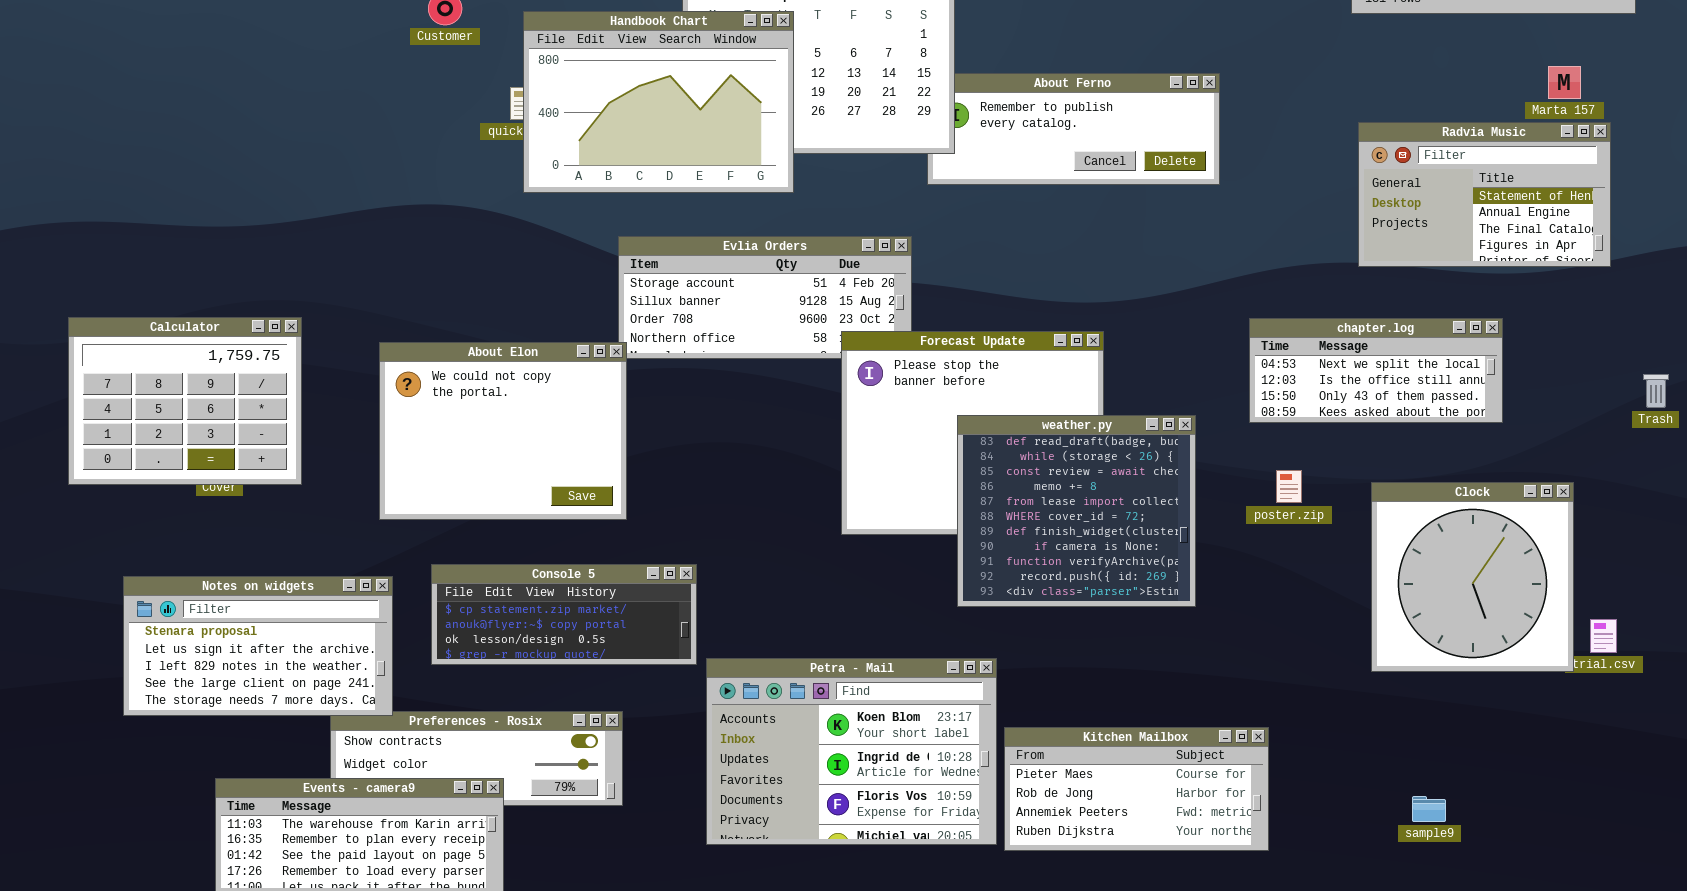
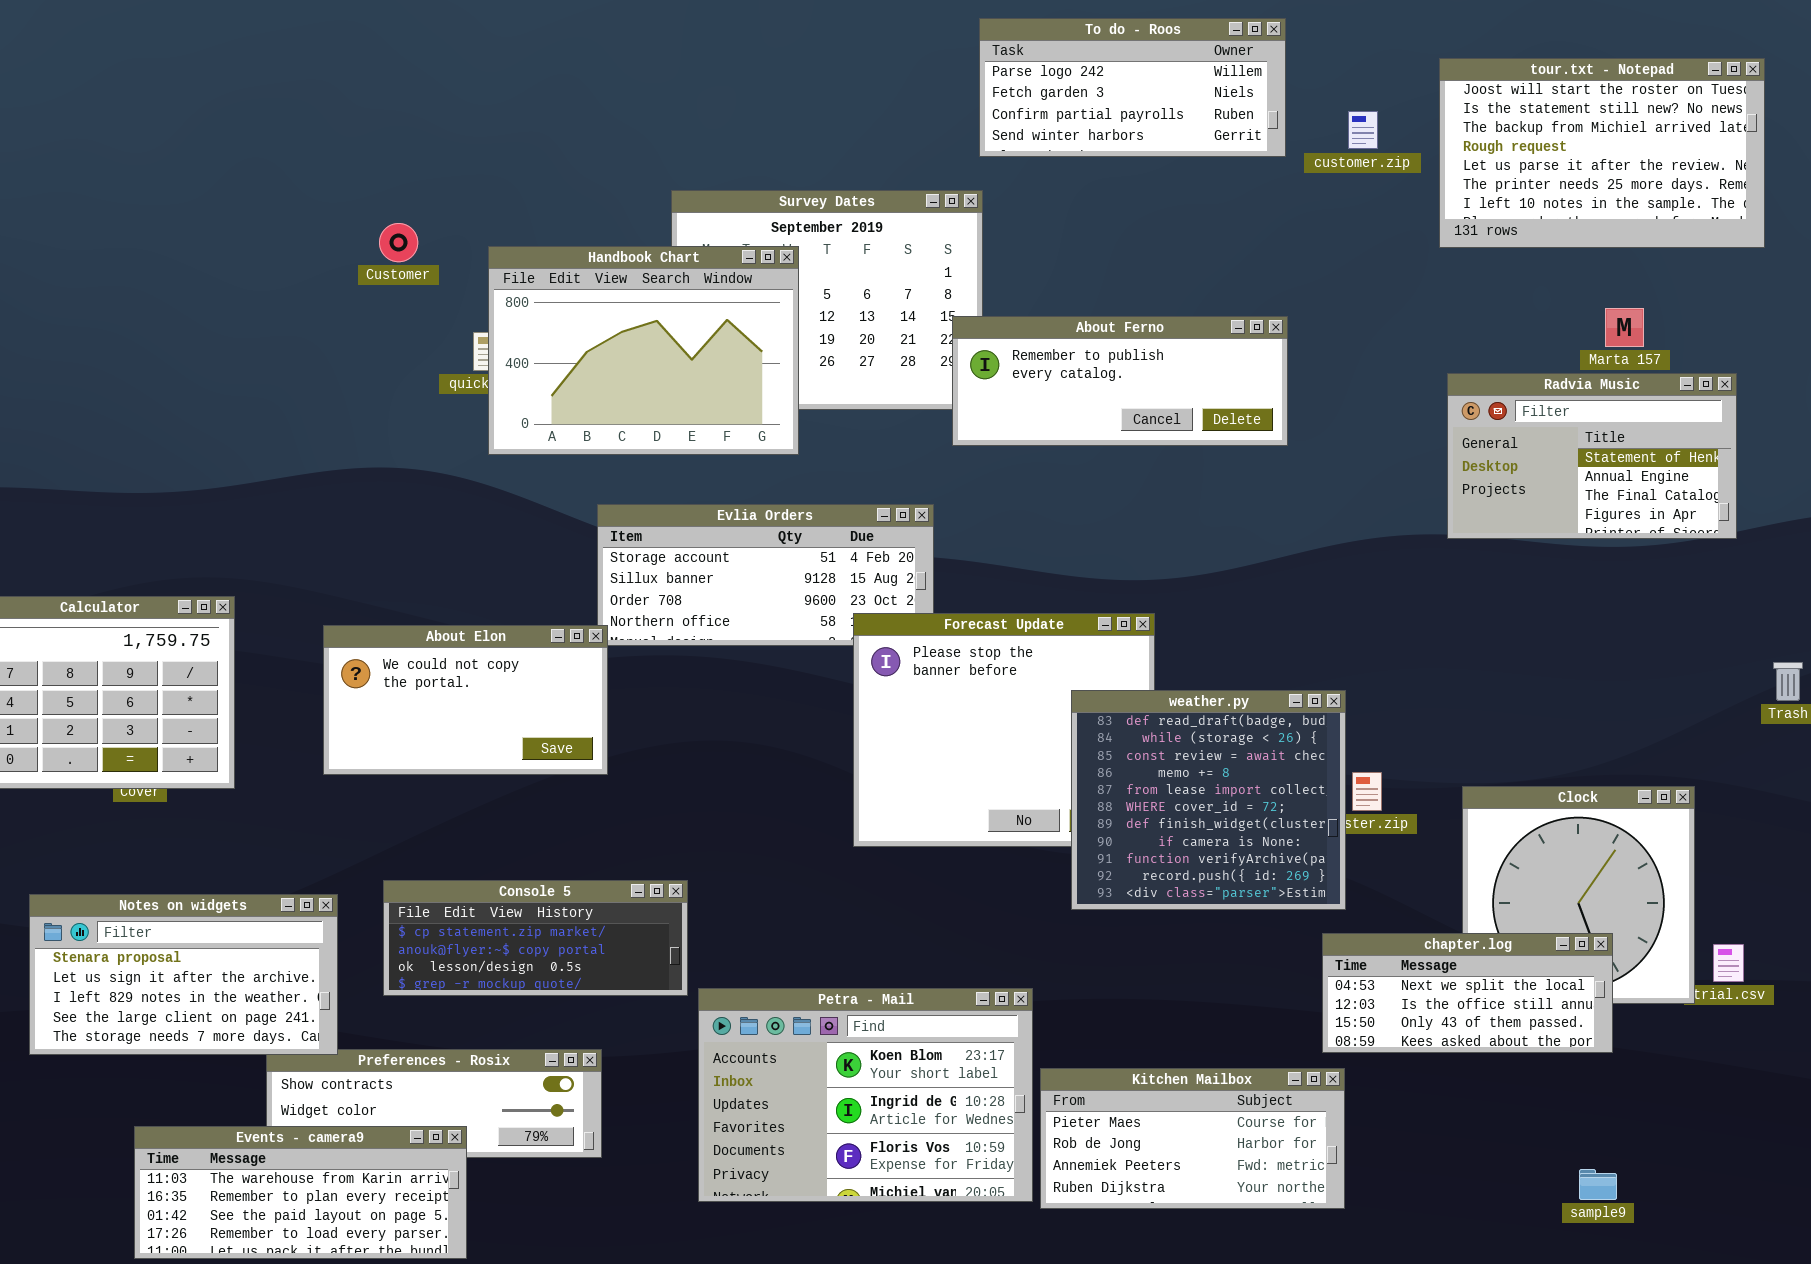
Marta 157: [1548,66,1581,99] -> [1605,308,1644,347], moved
About Ferno: [927,73,1220,185] -> [952,316,1288,446], raised
chapter.log: [1249,318,1503,423] -> [1322,933,1613,1053], moved
About Elon: [379,342,627,520] -> [323,625,608,775], resized
weather.py: [957,415,1196,607] -> [1071,690,1346,910], moved
sample9: [1412,796,1446,822] -> [1579,1169,1617,1200], moved

